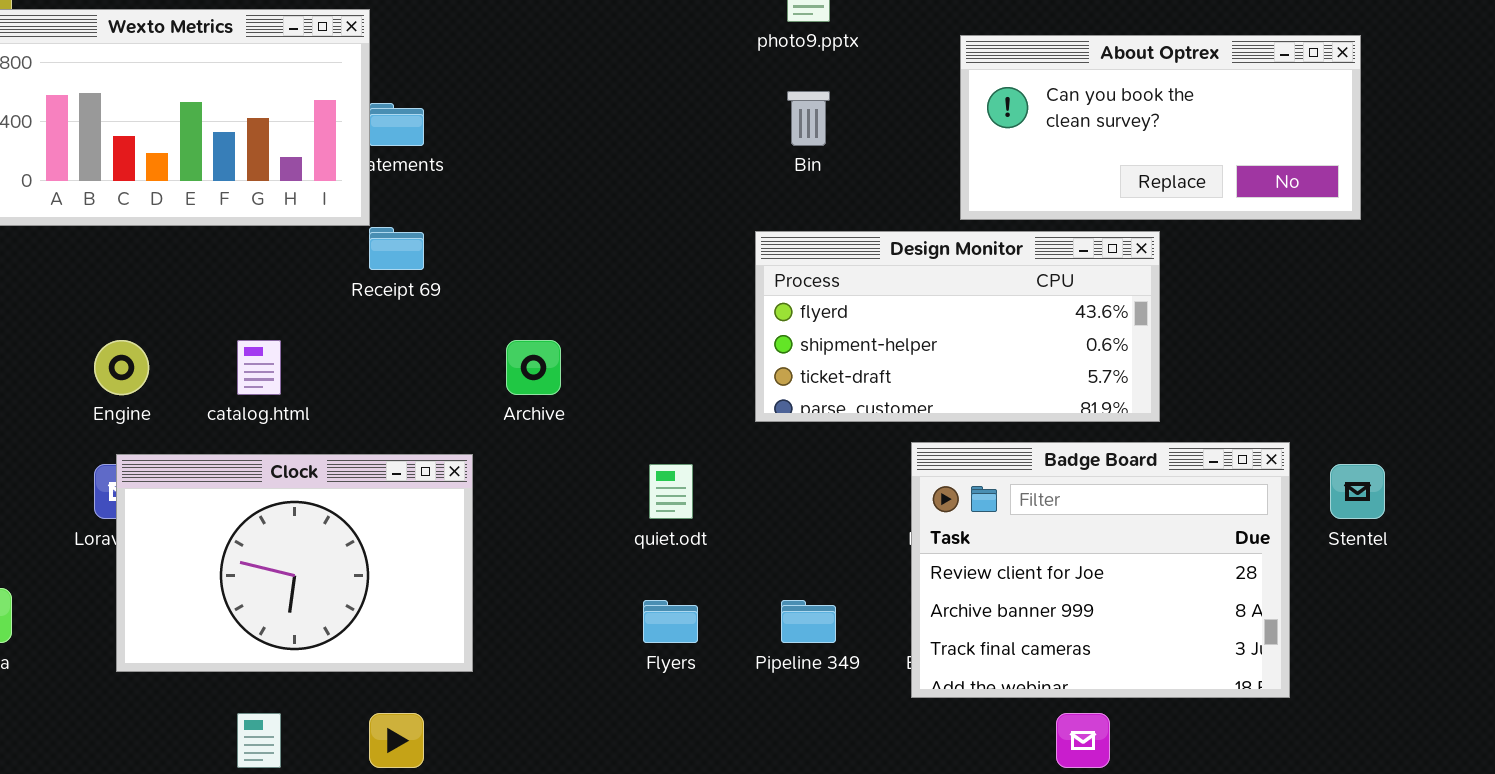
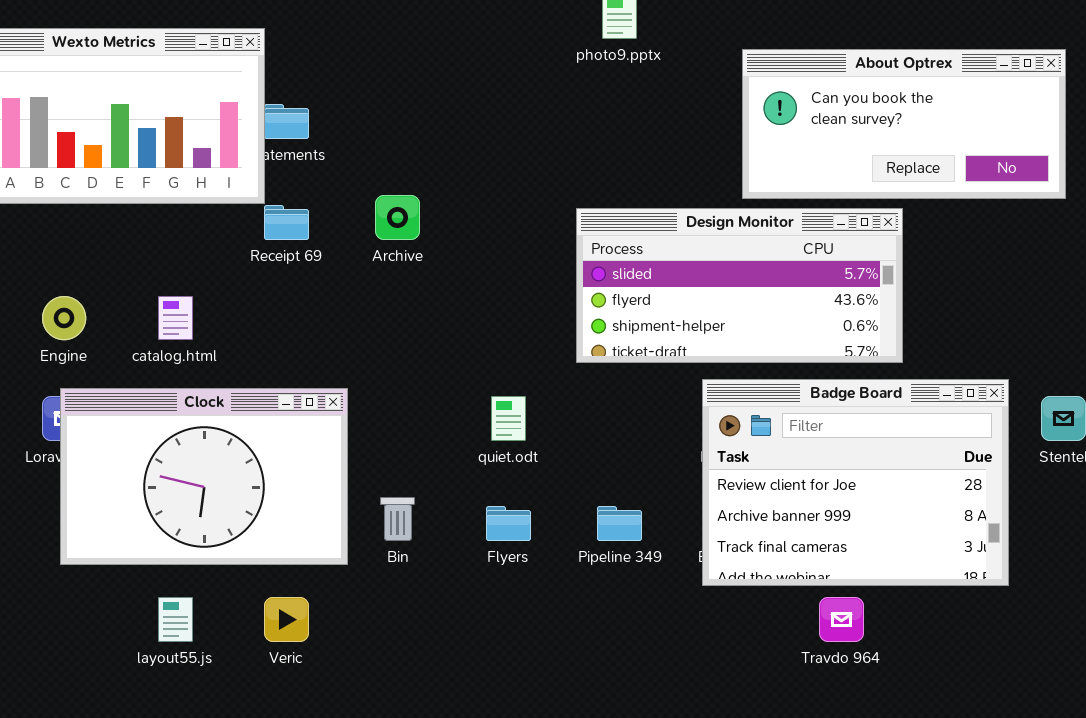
Bin: [787,91,830,146] -> [380,497,415,541], moved
Design Monitor: [755,231,1160,422] -> [576,208,903,363], scrolled up 1 row
Archive: [506,340,561,395] -> [375,195,420,240], moved

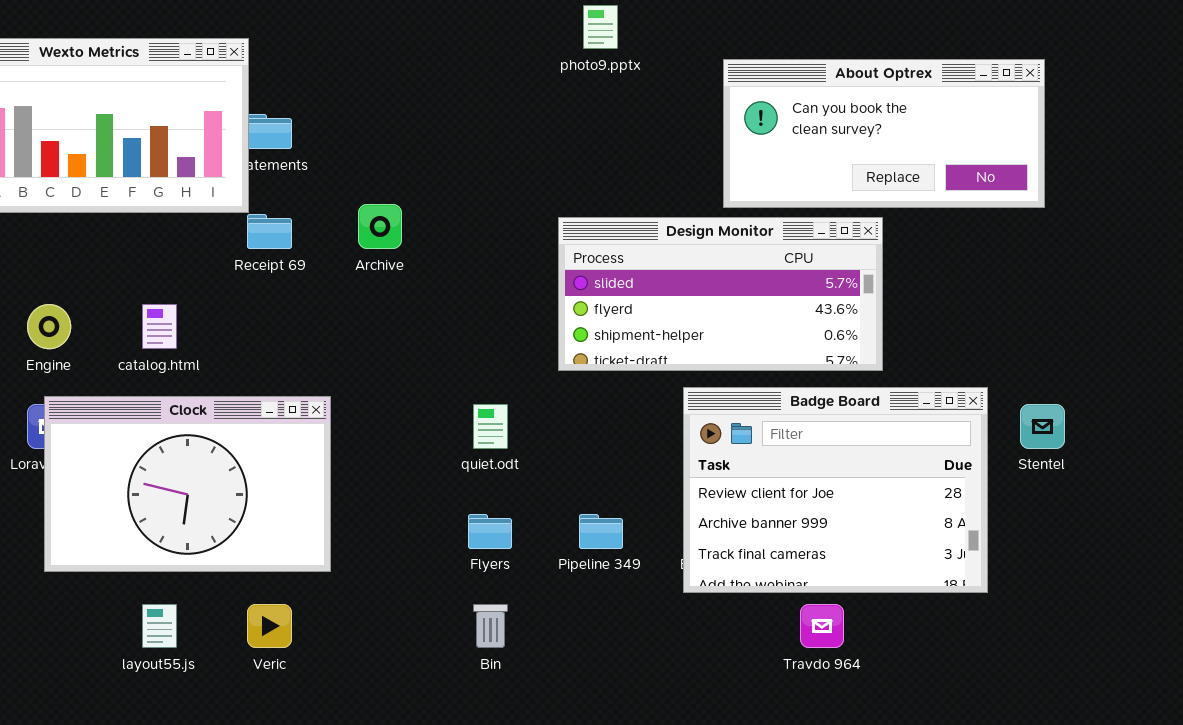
Bin: [380,497,415,541] -> [473,604,508,648], moved

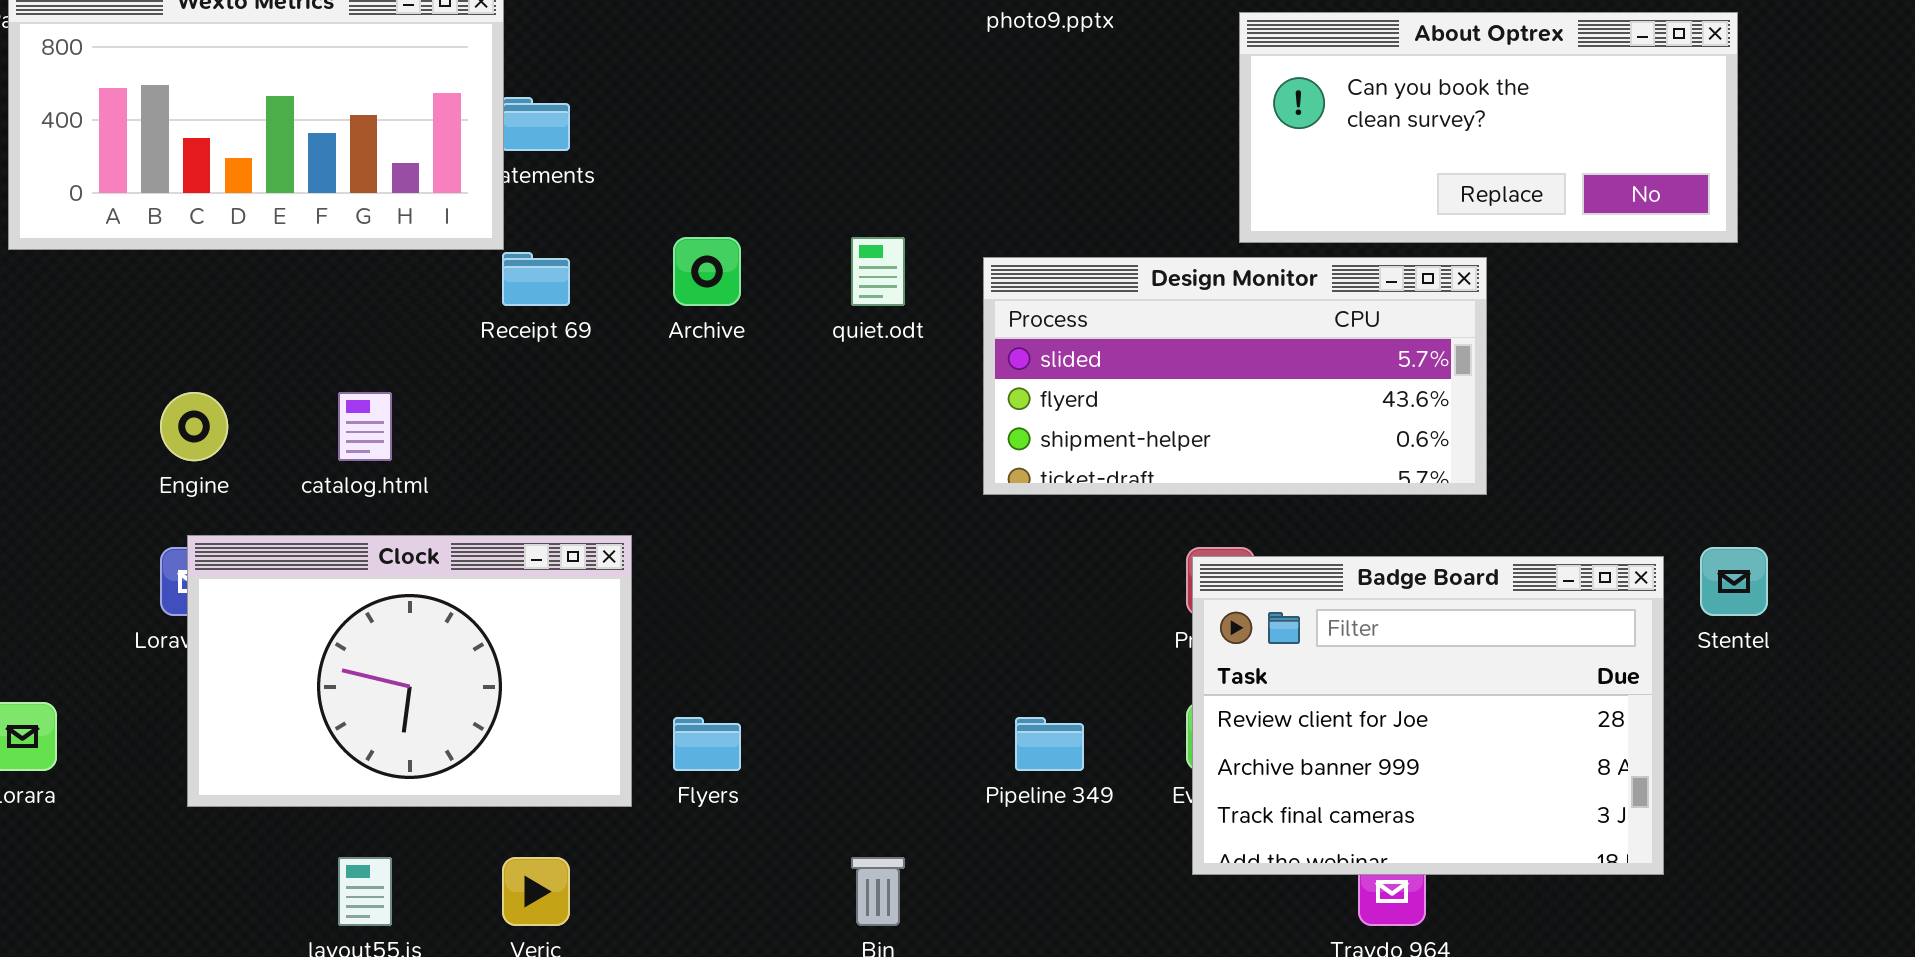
Badge Board: [683,387,988,593] -> [1192,556,1664,875], moved
quiet.odt: [473,404,508,449] -> [851,237,905,306], moved
Flyers: [468,514,512,549] -> [673,717,741,771], moved

